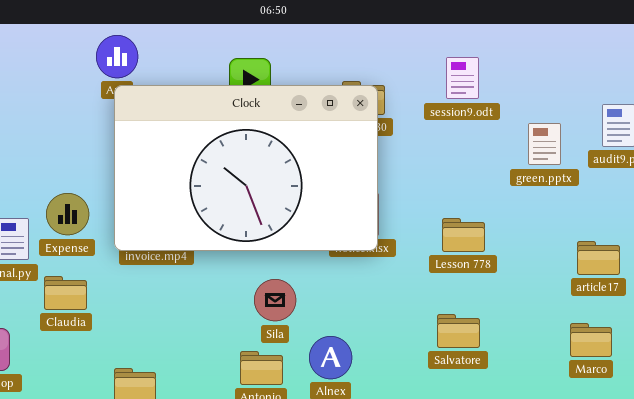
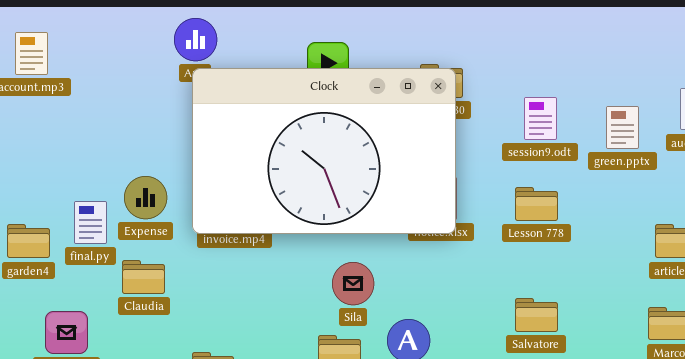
session9.odt: [446,57,479,99] -> [524,97,557,140], moved
Lesson 778: [442,218,485,252] -> [515,187,558,221], moved

